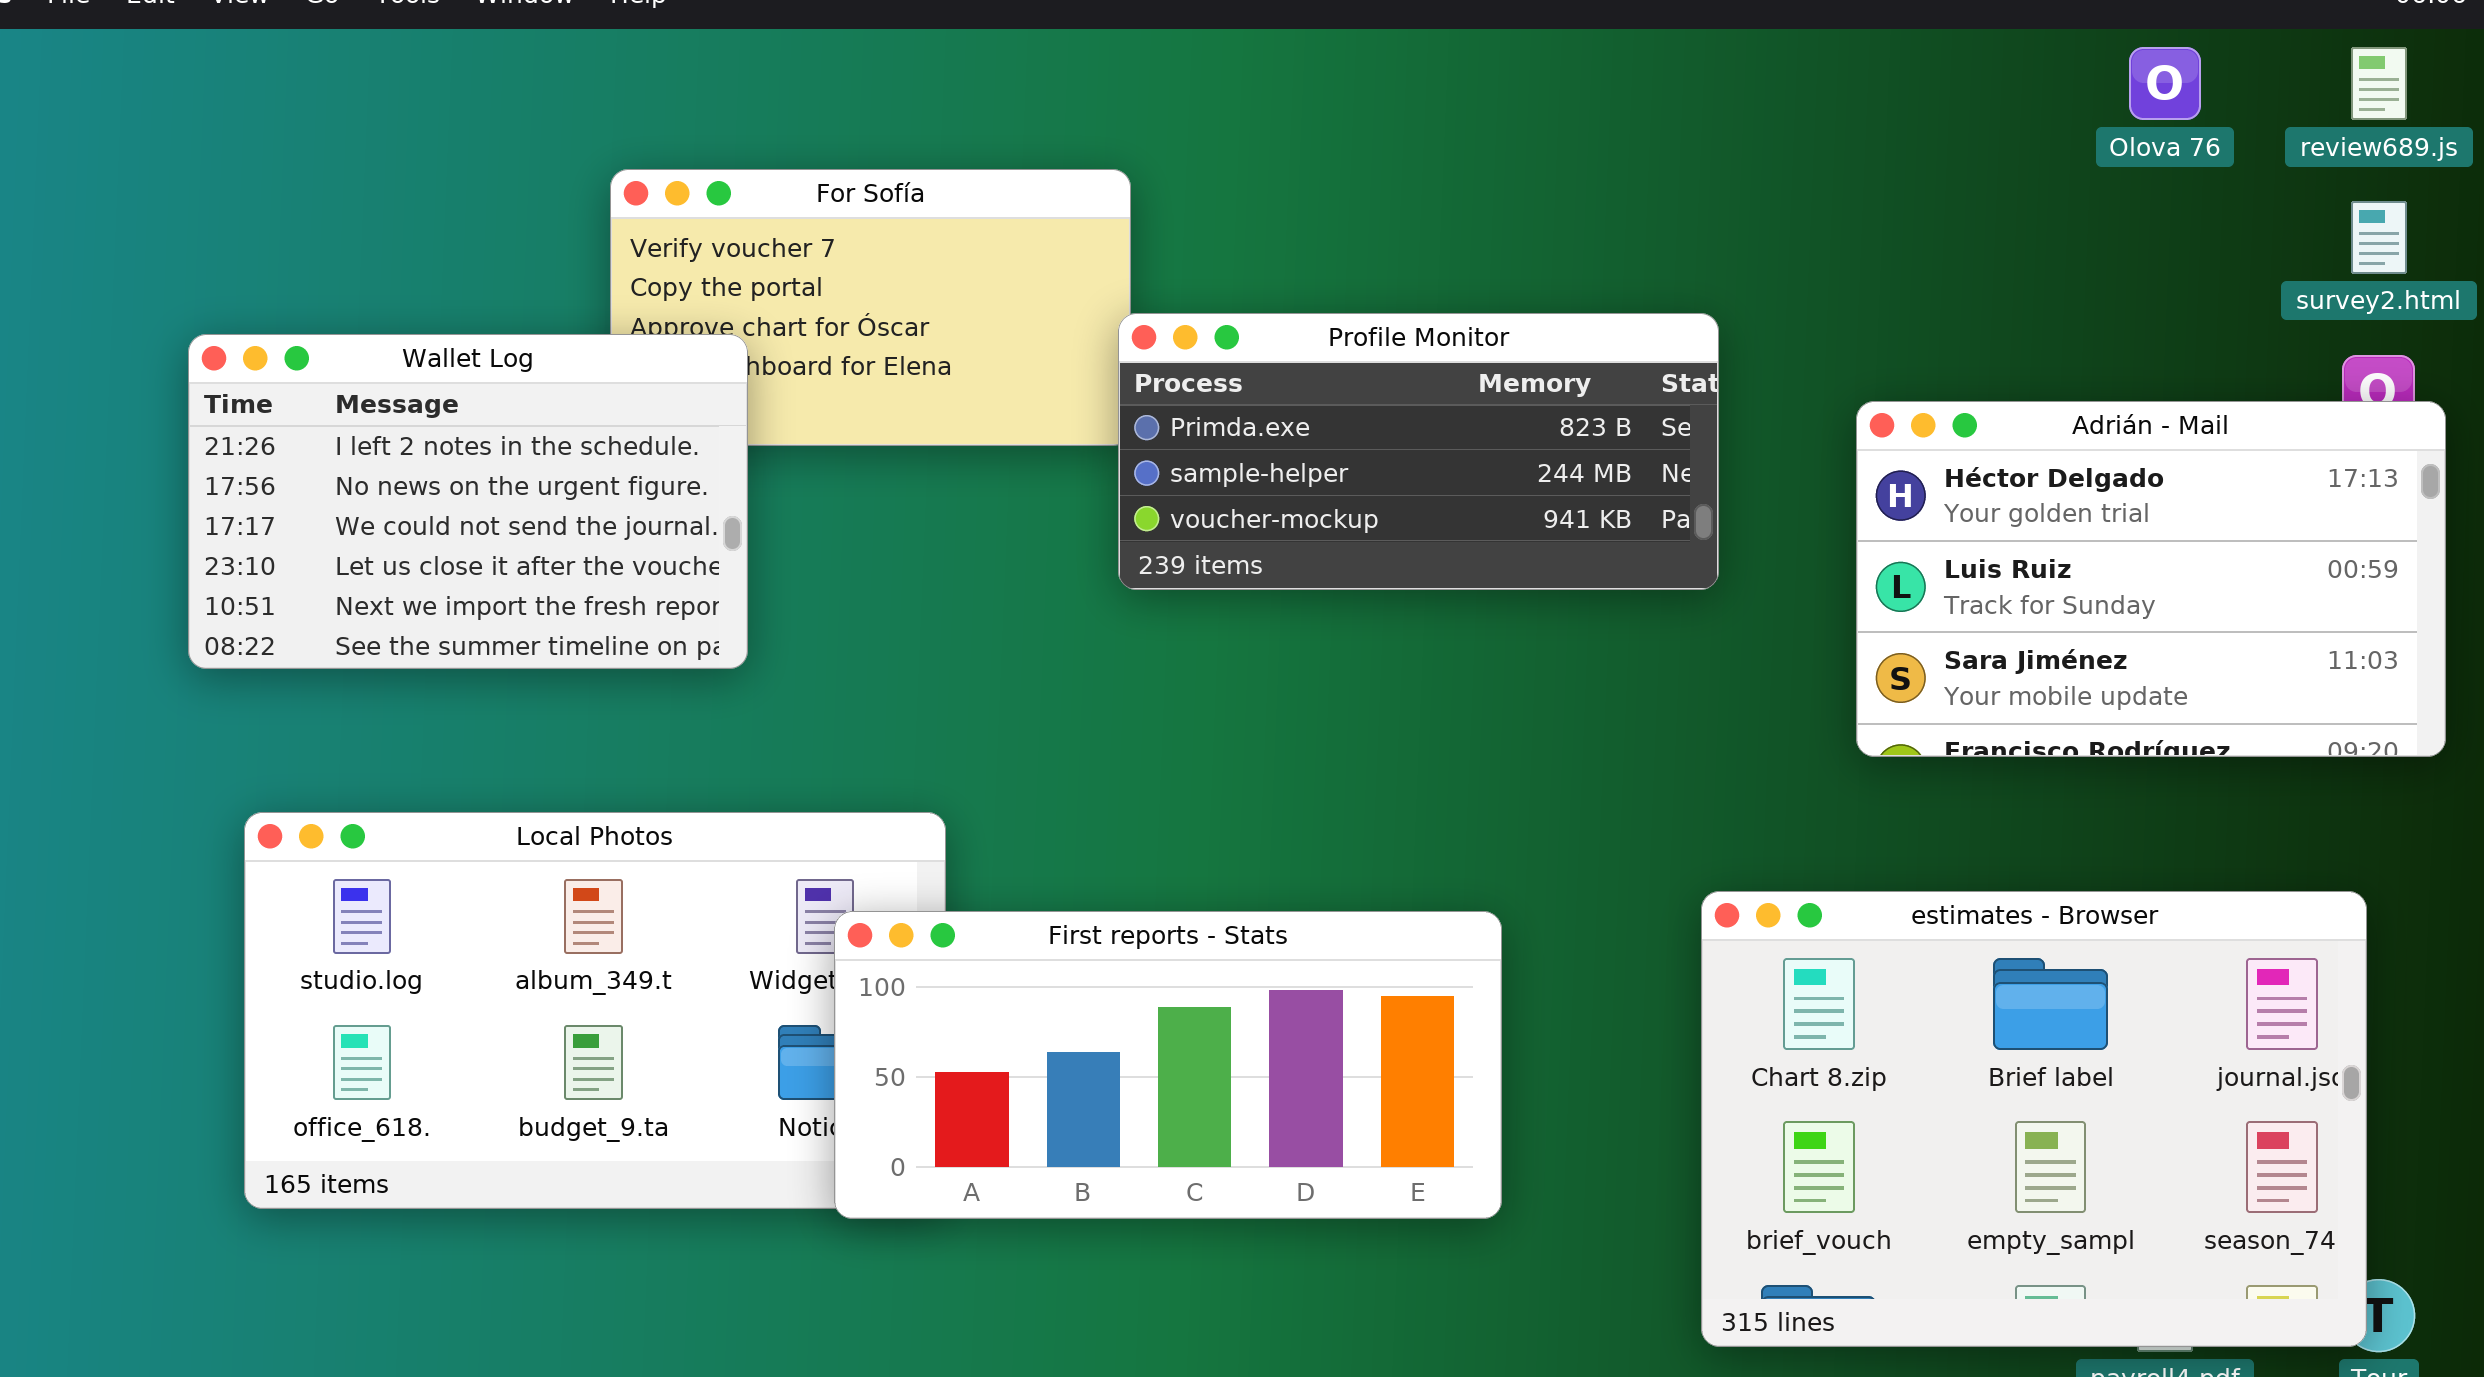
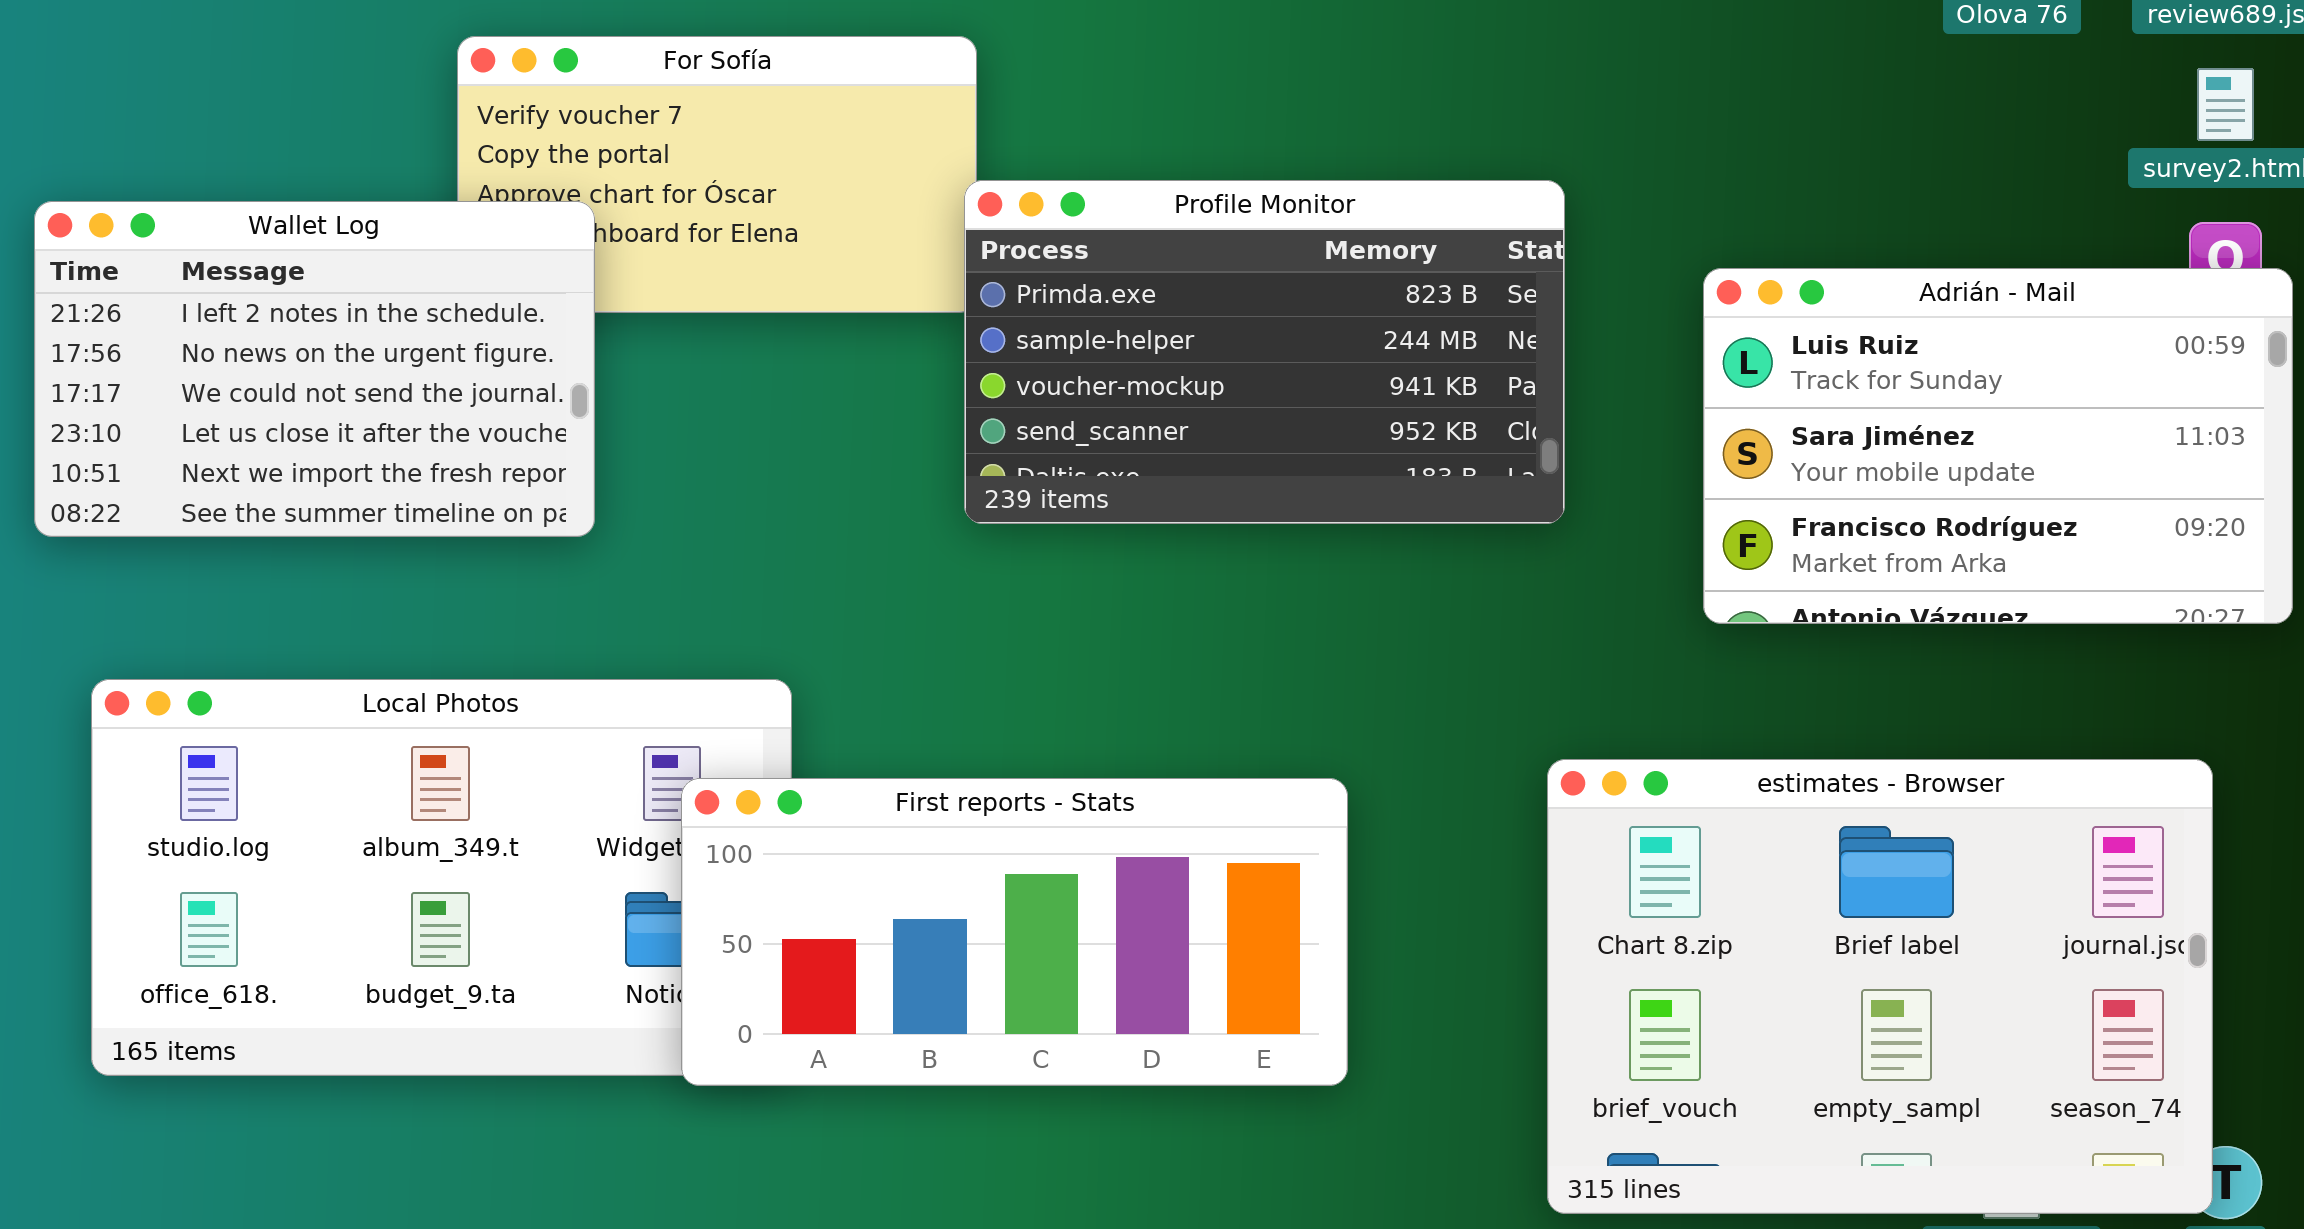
Profile Monitor: [1118,313,1719,590] -> [964,180,1565,524], resized
Adrián - Mail: [1856,401,2446,757] -> [1703,268,2293,624], scrolled down 1 row

